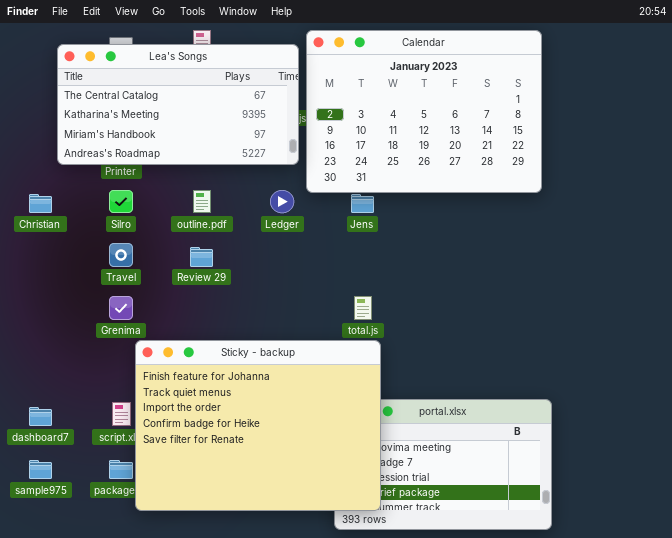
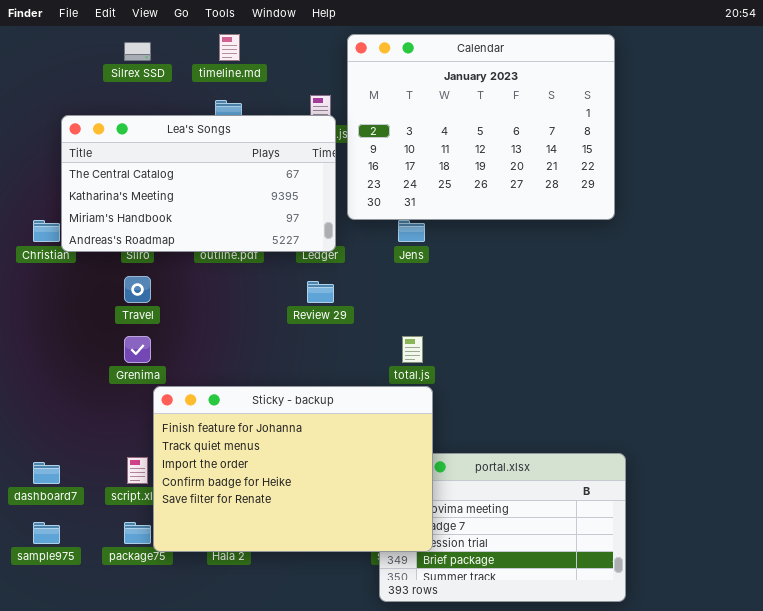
Lea's Songs: [57,44,299,165] -> [61,115,336,252], moved
Review 29: [190,247,213,267] -> [307,281,334,303], moved
Sticky - backup: [135,340,381,511] -> [153,386,433,552], resized

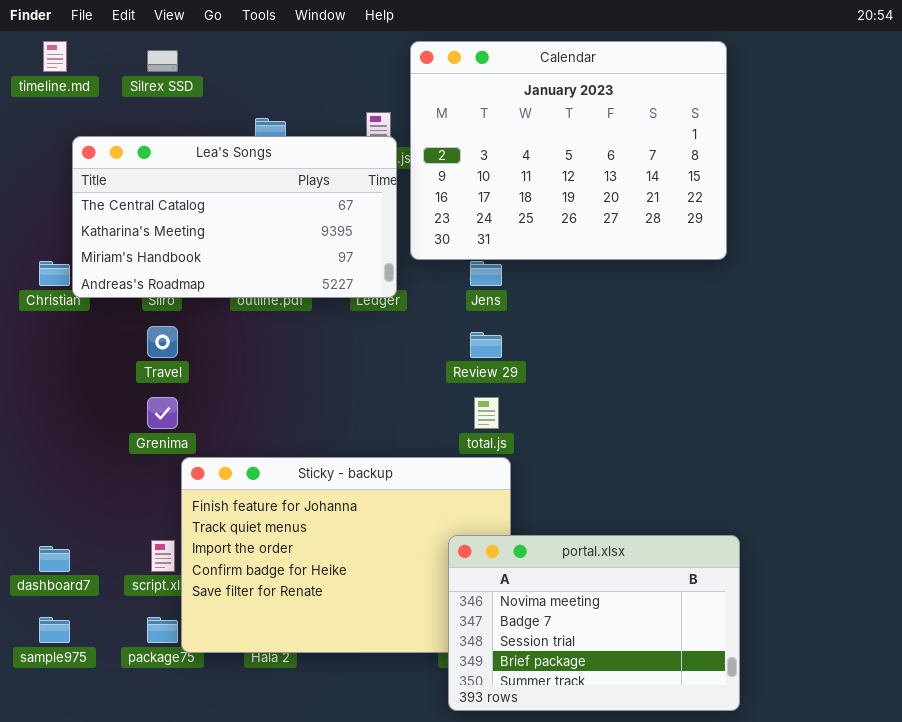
timeline.md: [219,34,240,61] -> [43,41,67,72], moved
Review 29: [307,281,334,303] -> [470,332,502,358], moved
portal.xlsx: [379,453,626,602] -> [448,535,740,711], raised

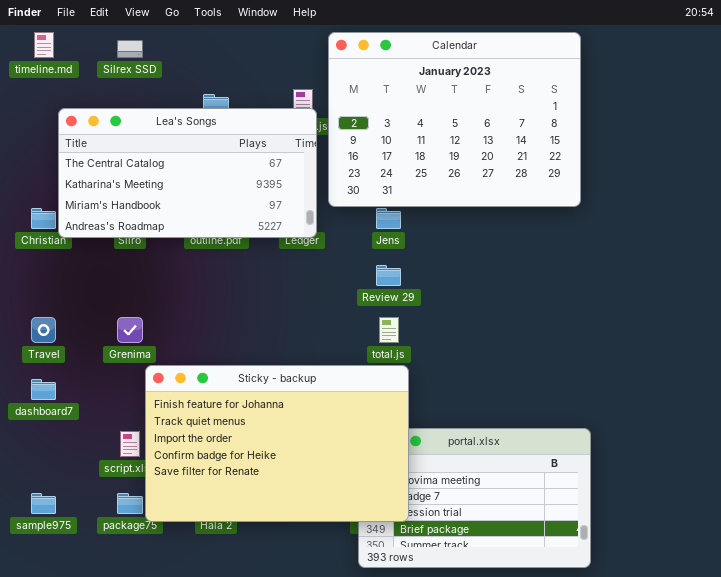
Travel: [147,326,178,358] -> [31,317,56,343], moved
Sticky - backup: [181,457,511,653] -> [145,365,409,522], raised
dashboard7: [39,546,70,572] -> [31,379,56,400], moved

